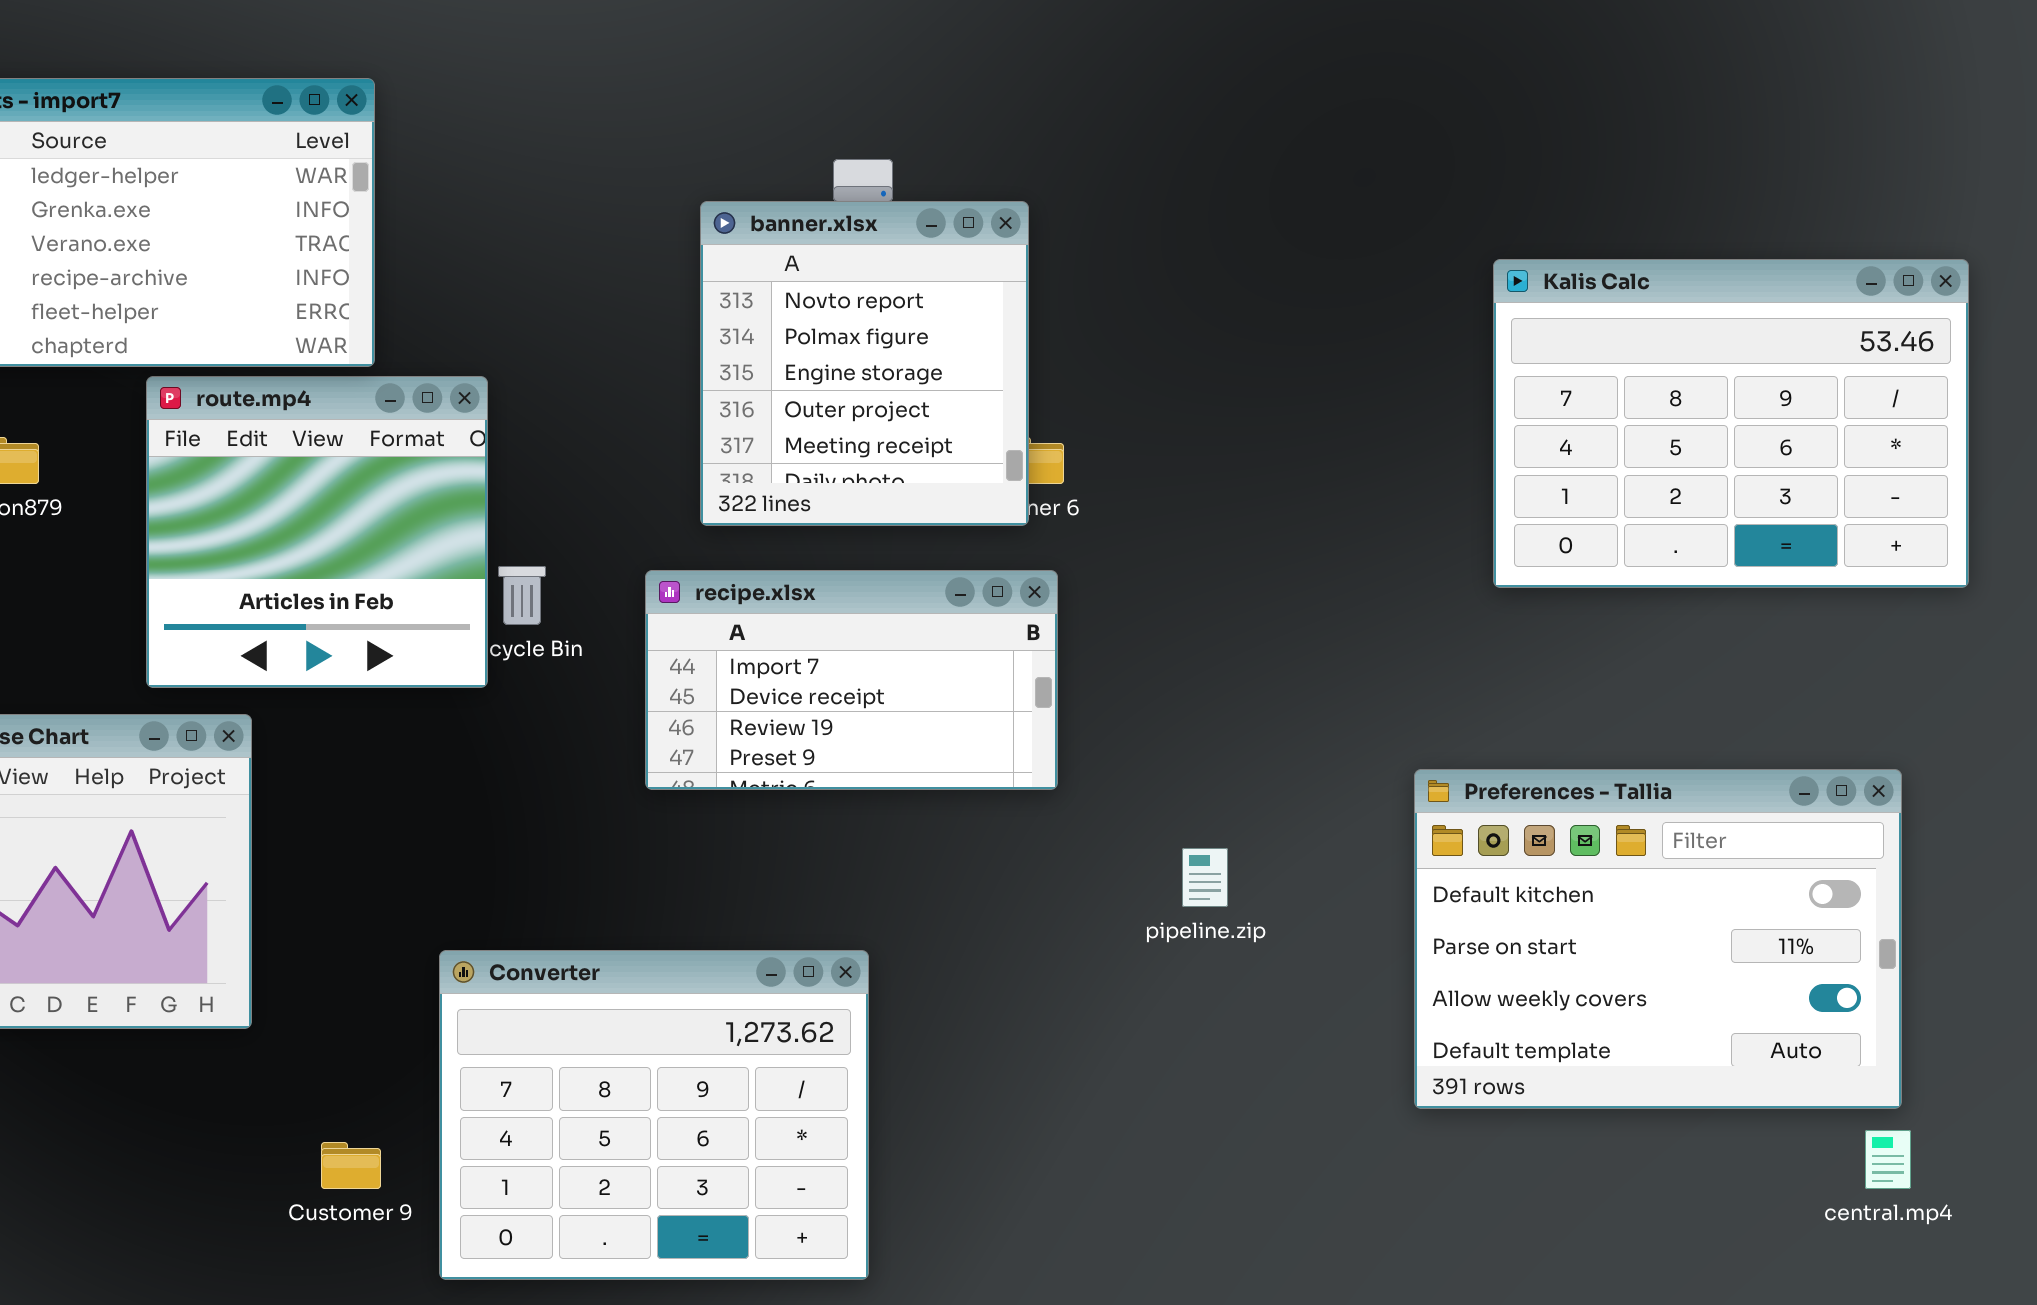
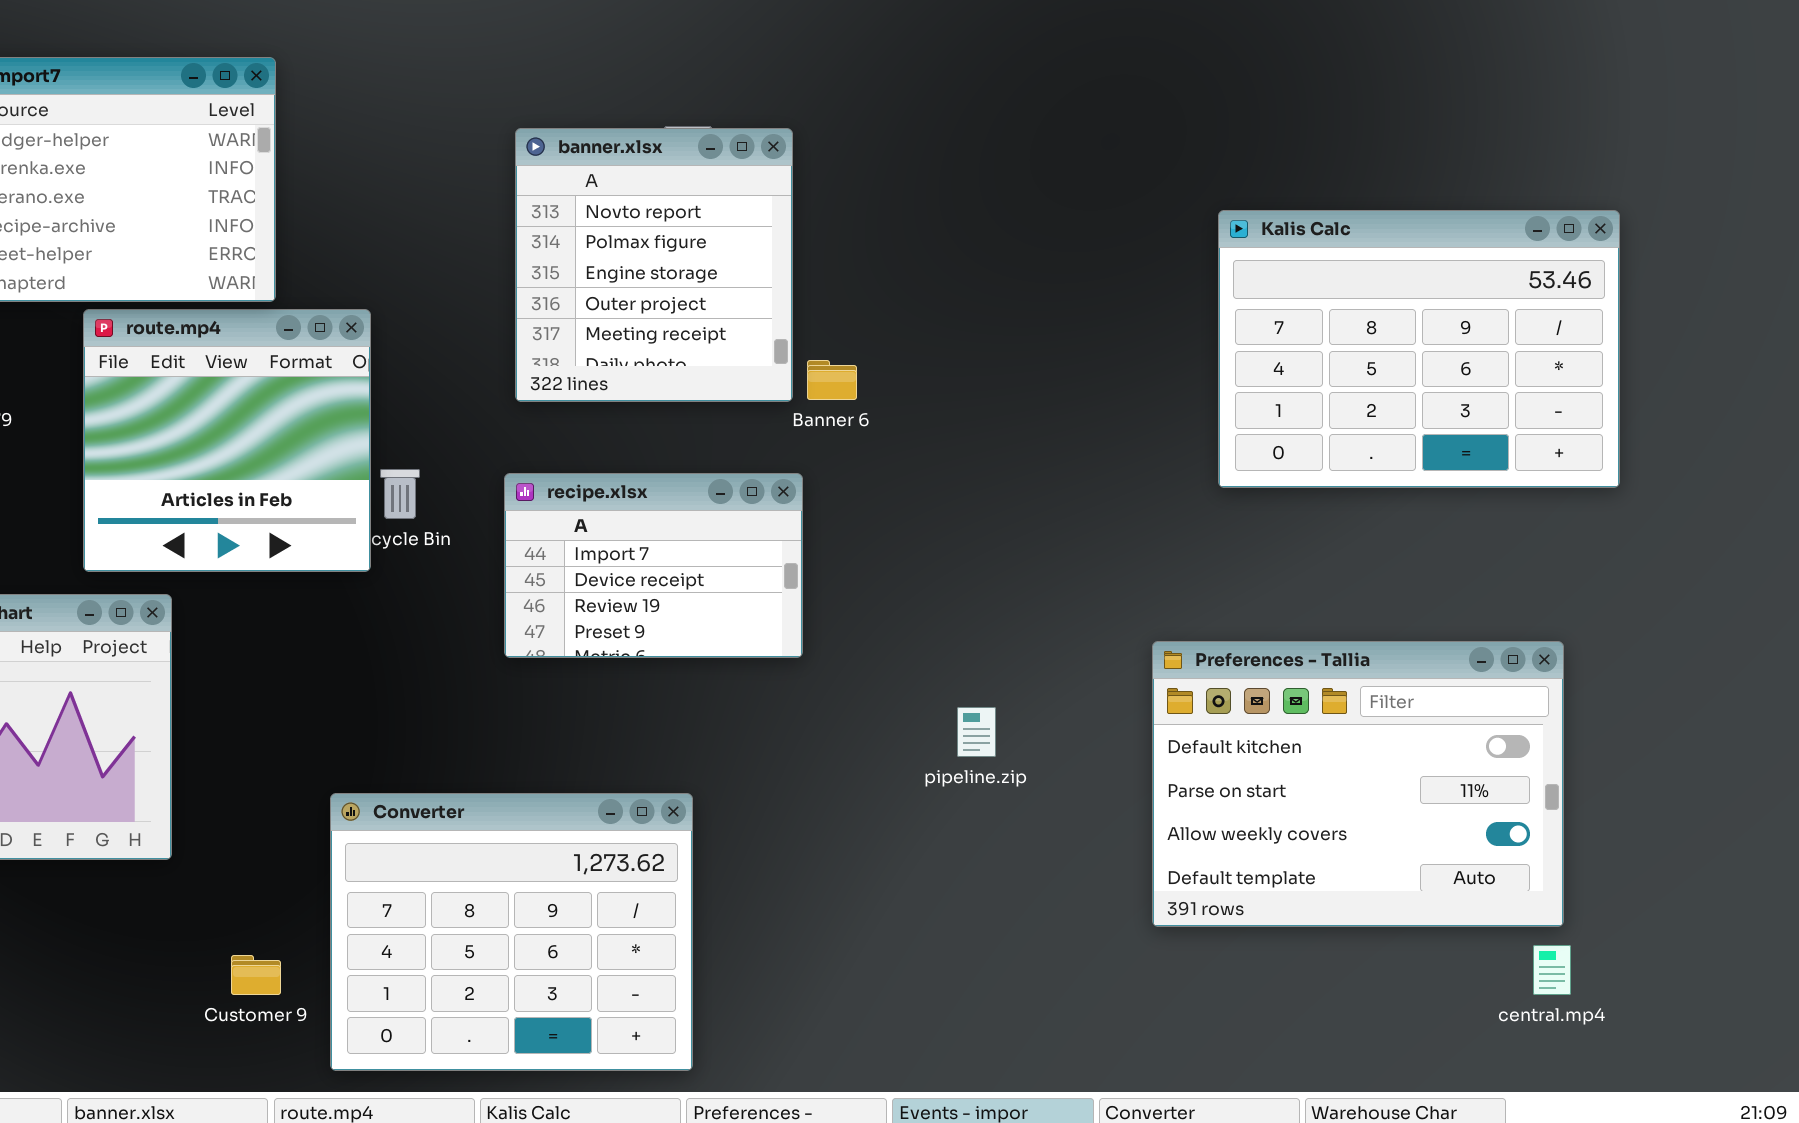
banner.xlsx: [700,201,1029,526] -> [515,128,793,402], moved
recipe.xlsx: [645,570,1058,790] -> [504,473,803,658], resized

